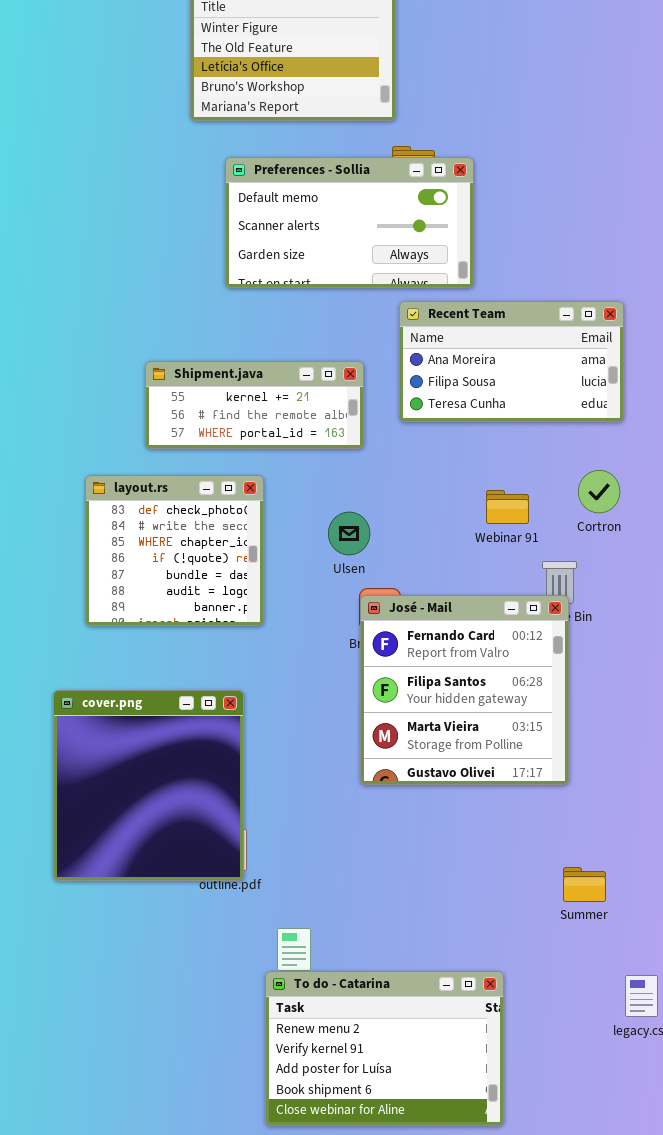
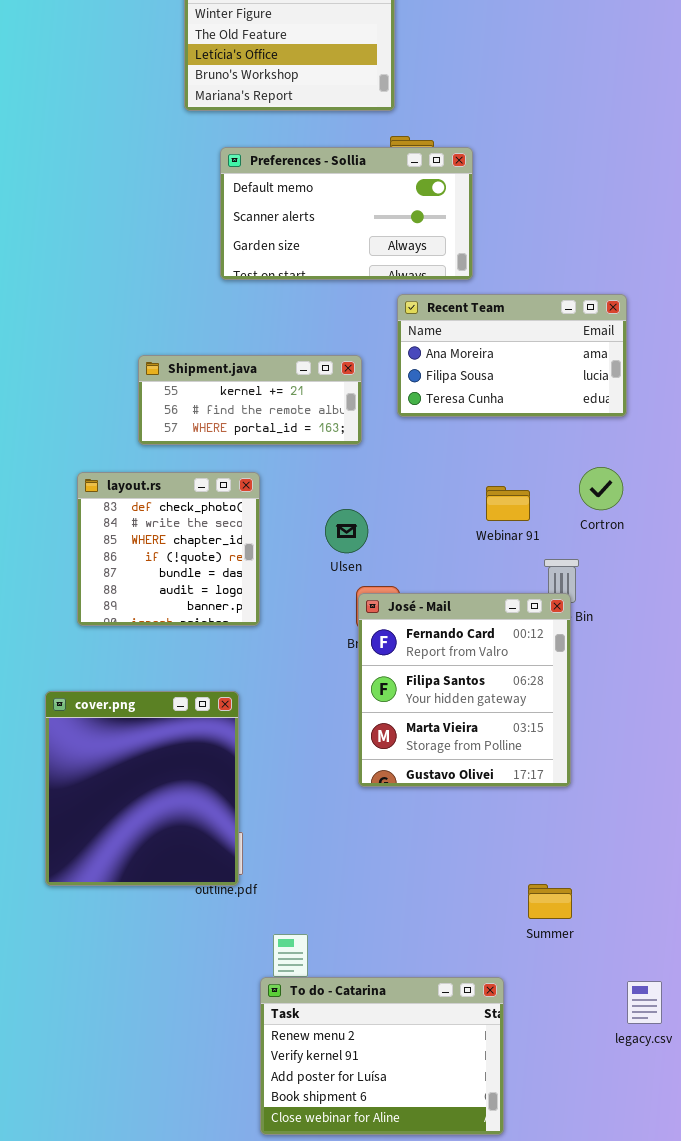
Summer: [563,867,606,902] -> [528,884,572,919], moved

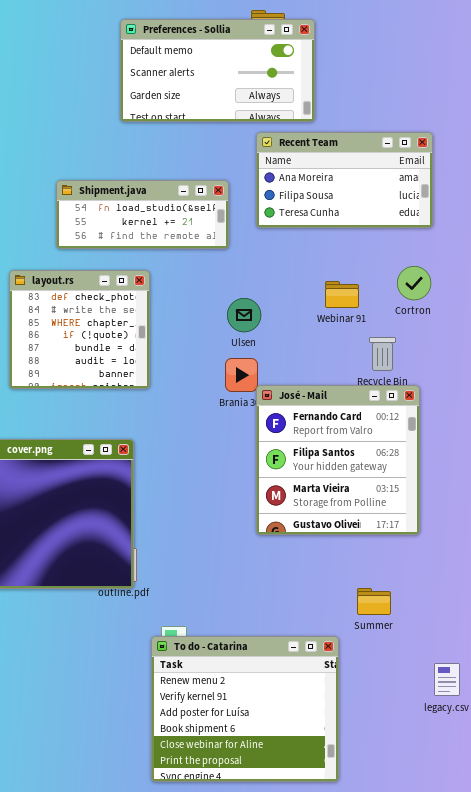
Shipment.java: [138,355,362,445] -> [56,180,229,249], scrolled up 1 row
Ulsen: [325,509,368,553] -> [227,298,261,332], moved
José - Mail: [358,593,571,787] -> [256,385,420,535], moved
To do - Catarina: [260,977,504,1135] -> [151,636,339,782], resized

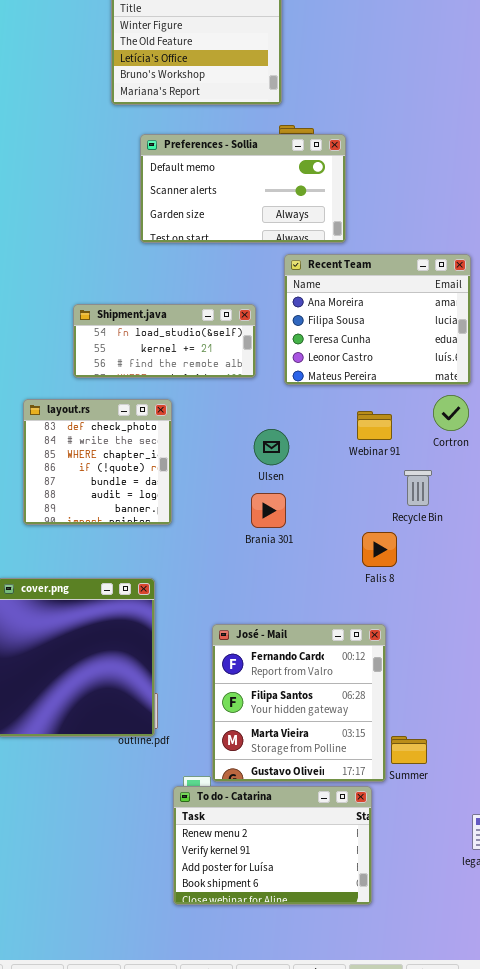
Recent Team: [256,132,433,228] -> [284,254,471,385], resized
José - Mail: [256,385,420,535] -> [212,624,386,782], moved
To do - Catarina: [151,636,339,782] -> [173,786,372,905], resized

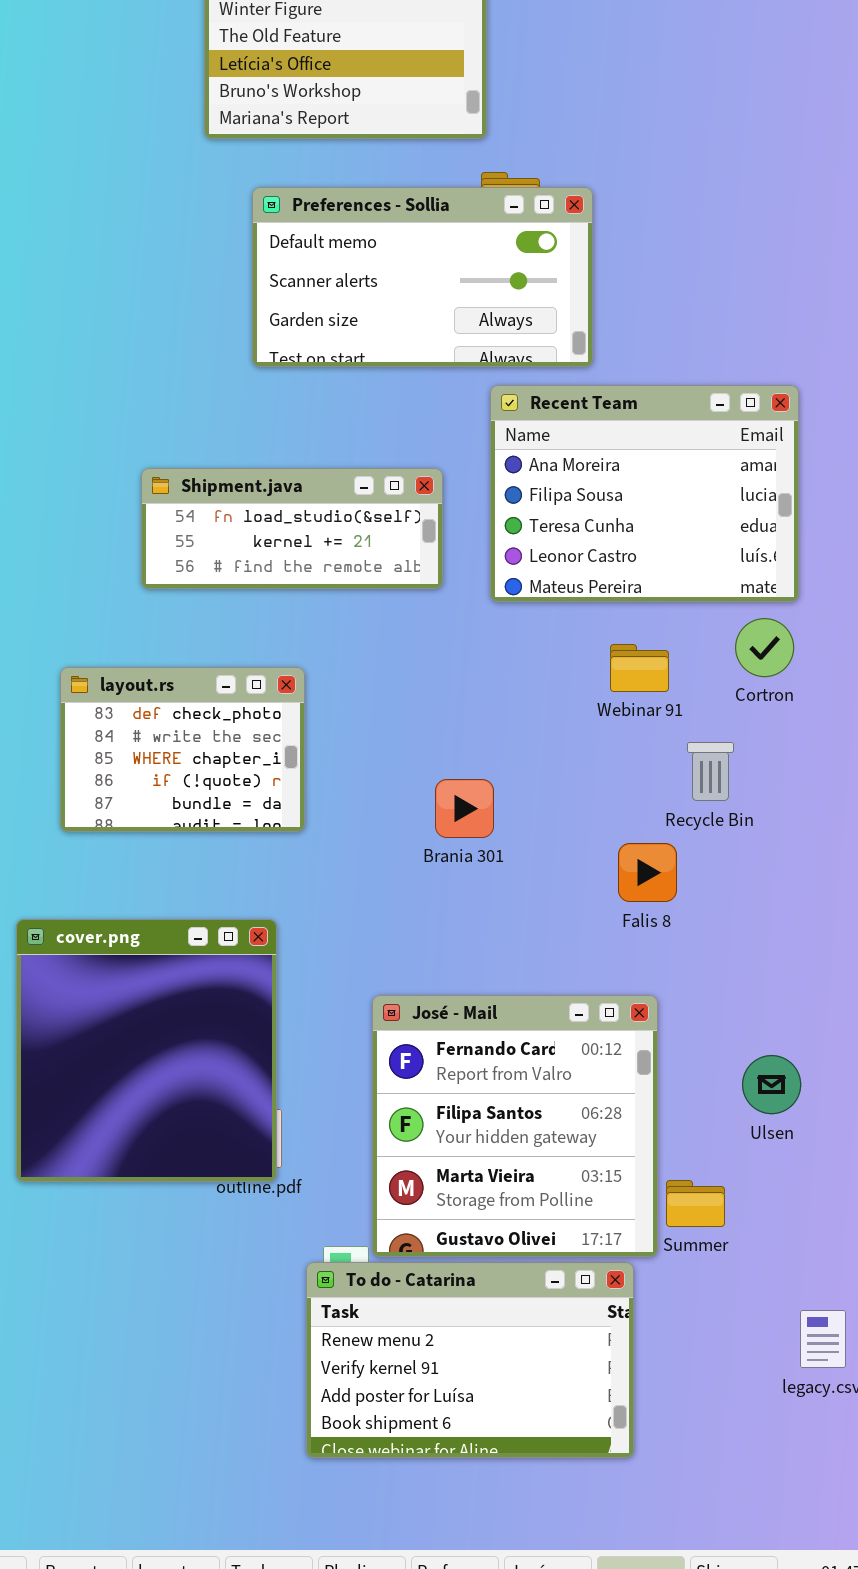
layout.rs: [23,399,172,525] -> [60,667,305,832], resized
Ulsen: [254,429,289,465] -> [742,1055,801,1114], moved

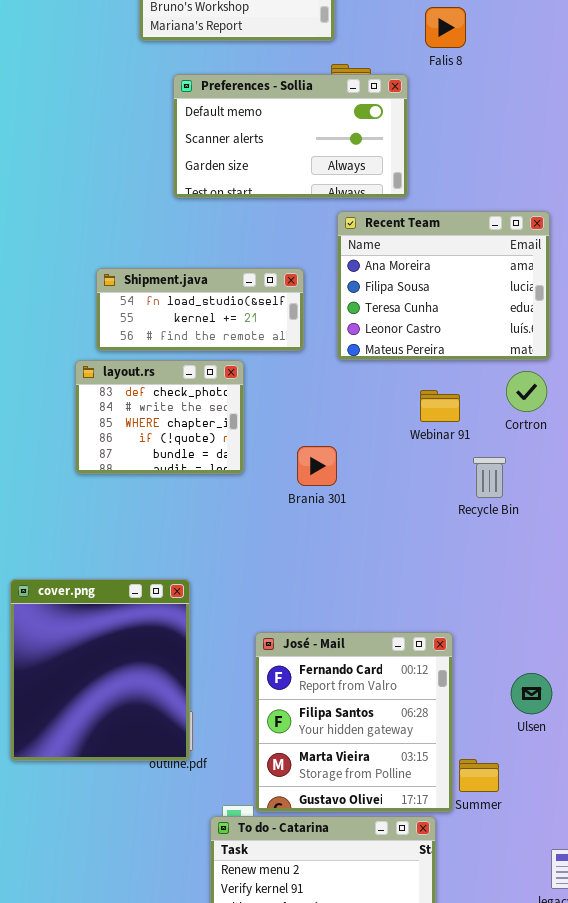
layout.rs: [60,667,305,832] -> [75,360,244,474], moved
Brania 301: [435,779,494,838] -> [297,446,337,486], moved
Falis 8: [618,843,677,902] -> [425,7,466,48], moved

